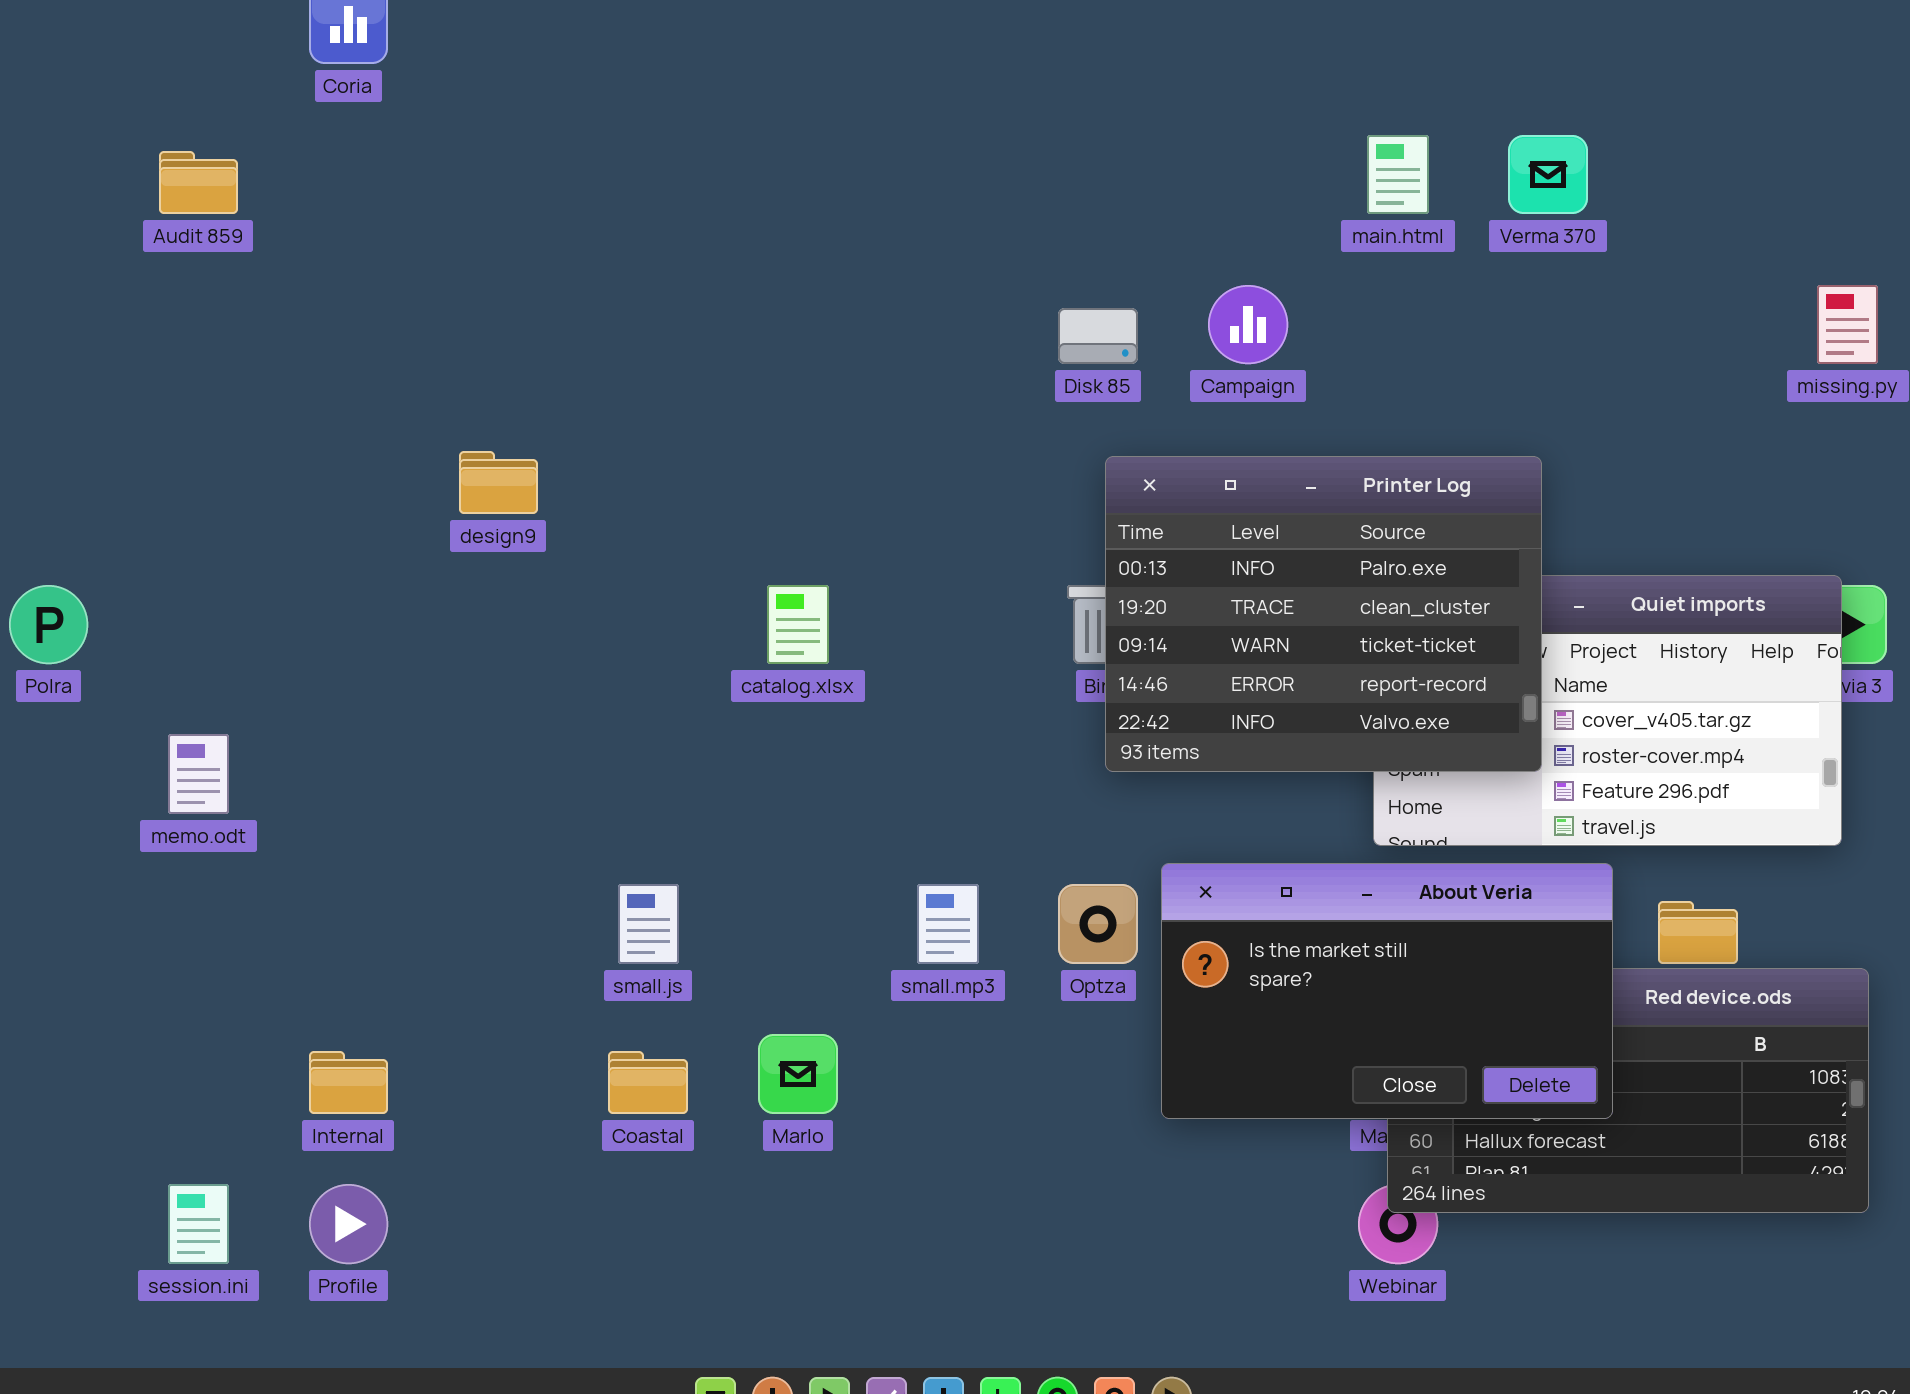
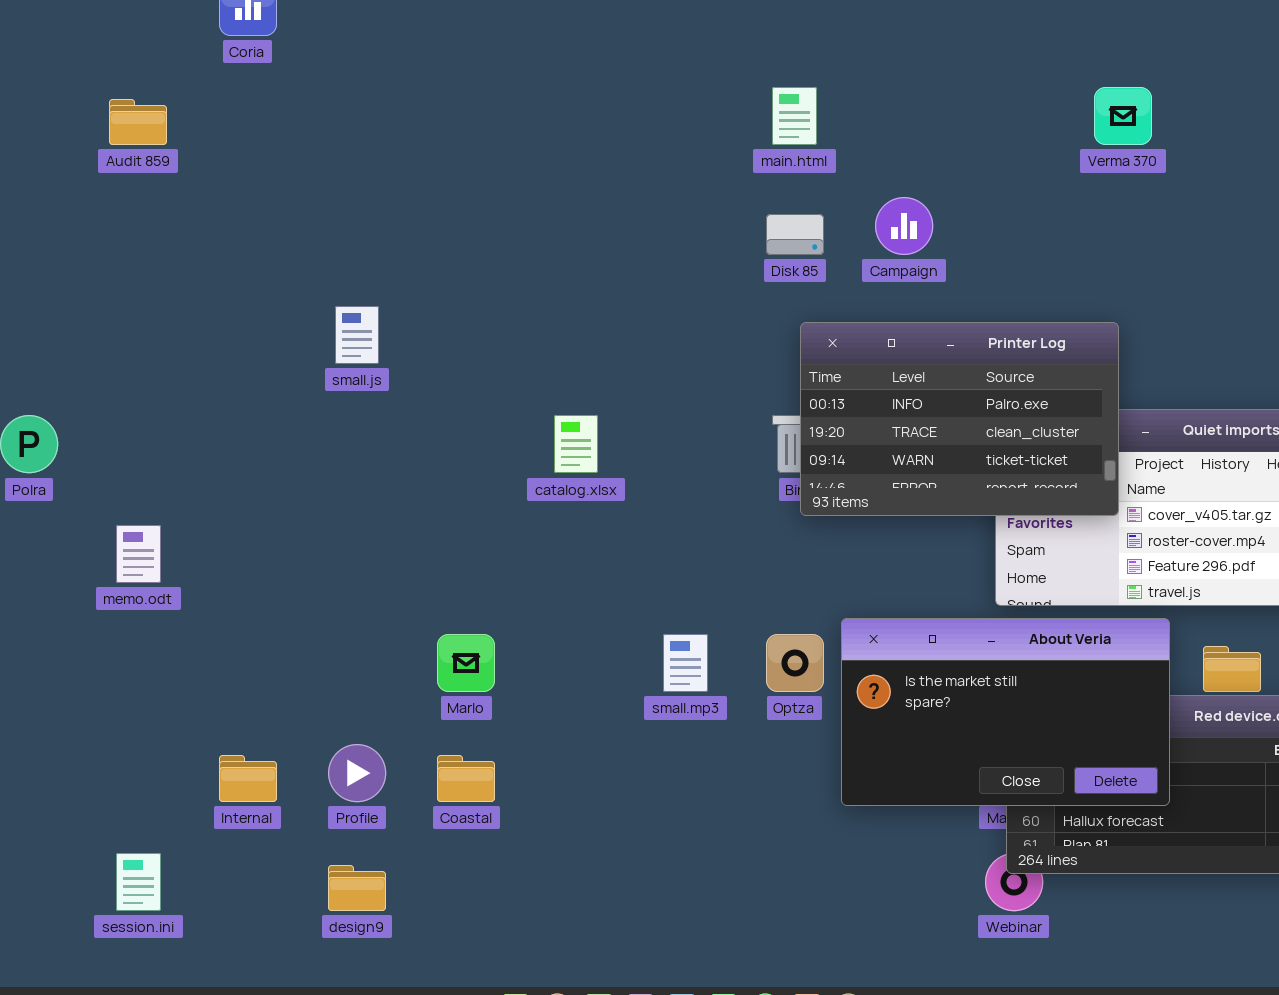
main.html: [1367,135,1429,214] -> [772,87,817,145], moved
design9: [459,451,538,514] -> [328,865,386,911], moved
Printer Log: [1105,456,1542,772] -> [800,322,1119,516], resized
small.js: [618,884,679,964] -> [335,306,379,364], moved
Marlo: [758,1034,838,1114] -> [437,634,495,692], moved
Profile: [309,1184,388,1264] -> [328,744,386,802], moved

